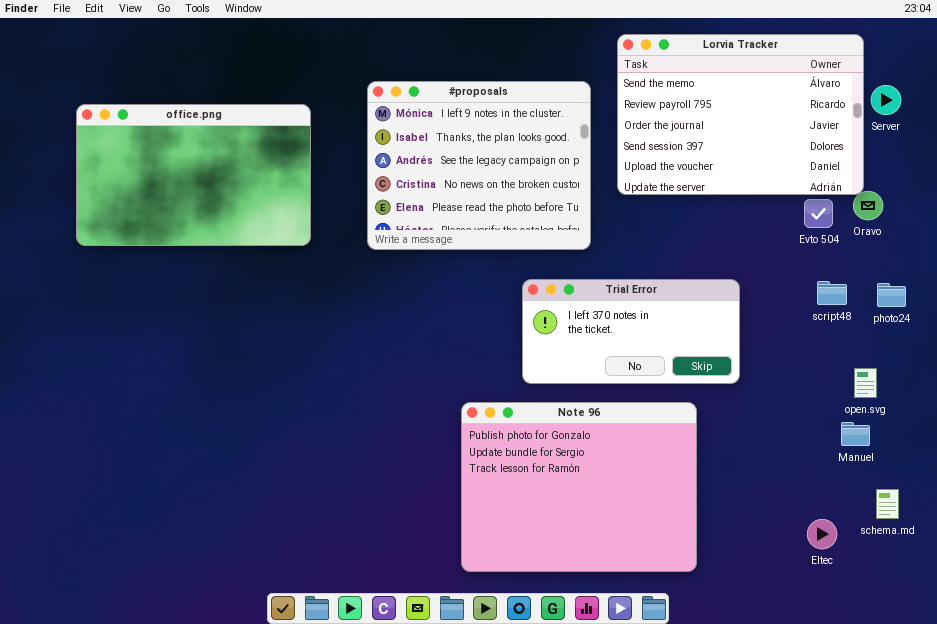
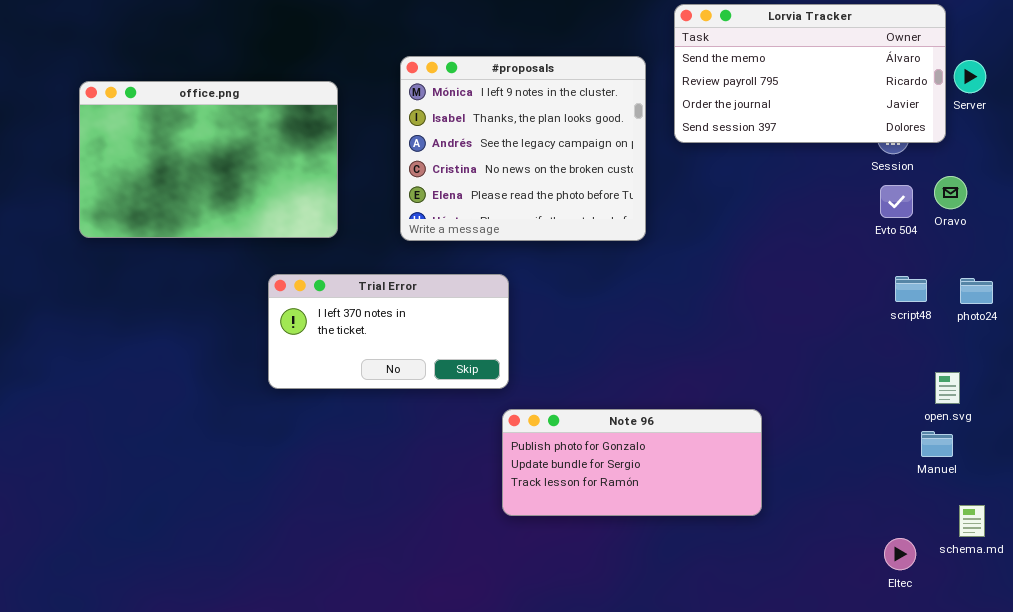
Lorvia Tracker: [617,34,864,195] -> [674,4,946,143], resized
Trial Error: [522,279,740,384] -> [268,274,509,389], moved
Note 96: [461,402,697,572] -> [502,409,762,516], resized

